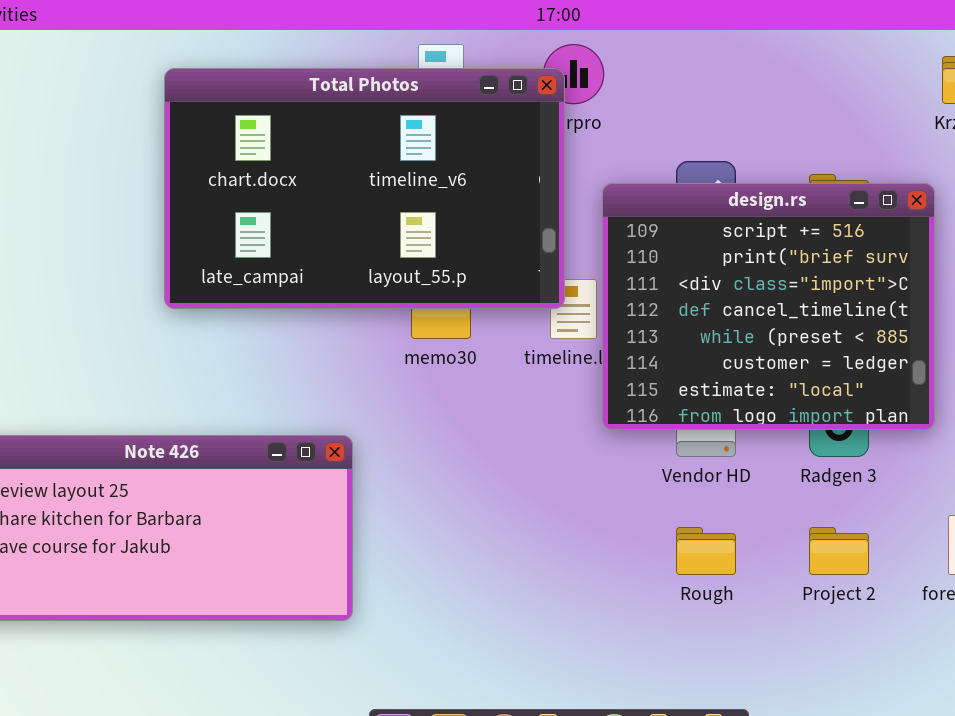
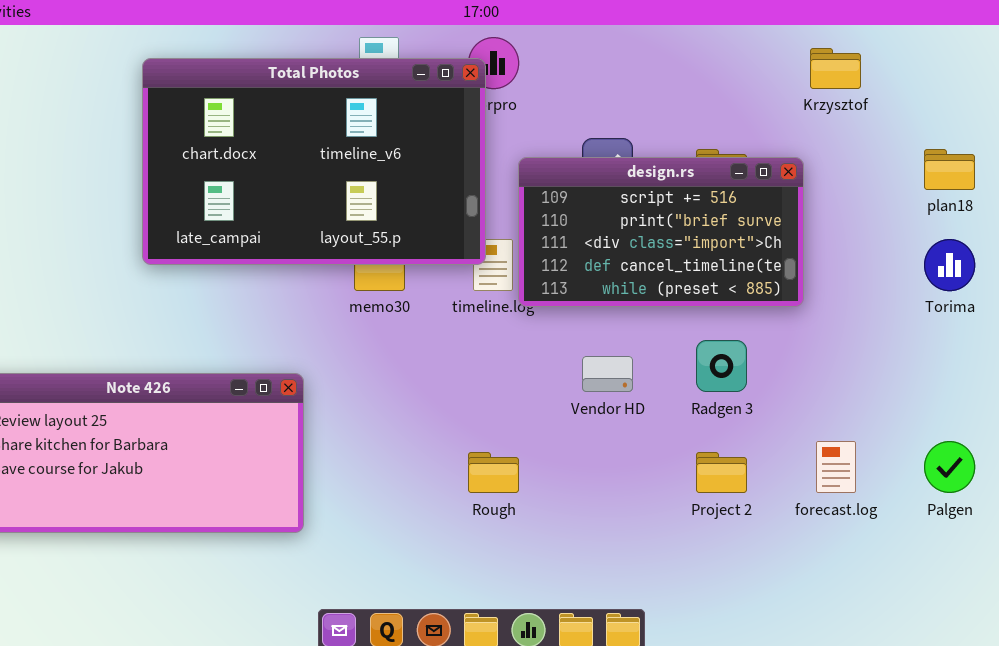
design.rs: [602,183,935,430] -> [518,157,804,307], resized
Rough: [676,527,736,575] -> [468,452,519,493], moved

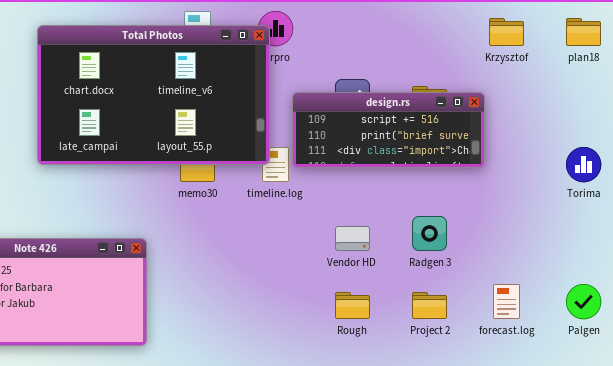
plan18: [924,149,975,190] -> [566,18,601,46], moved
design.rs: [518,157,804,307] -> [292,92,485,168], resized
Rough: [468,452,519,493] -> [335,292,370,319], moved

